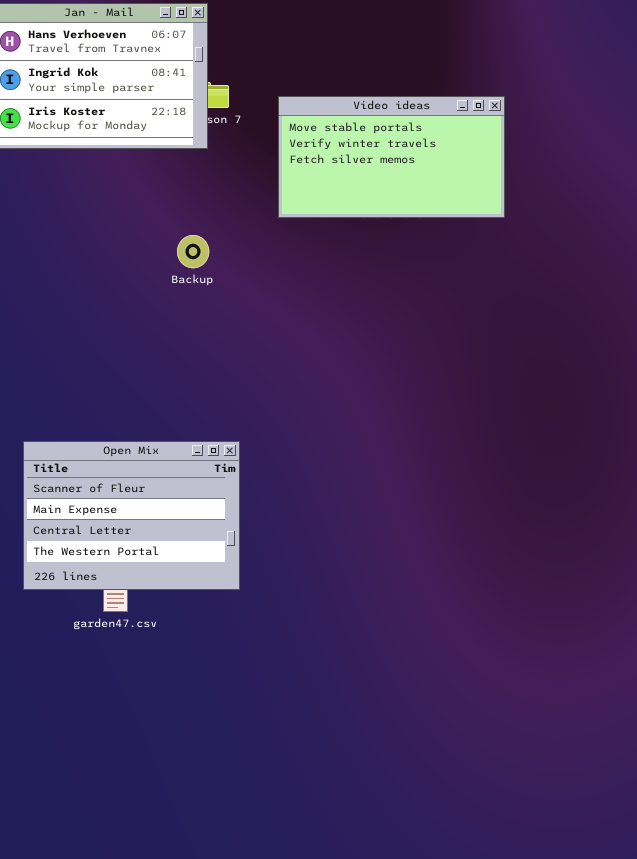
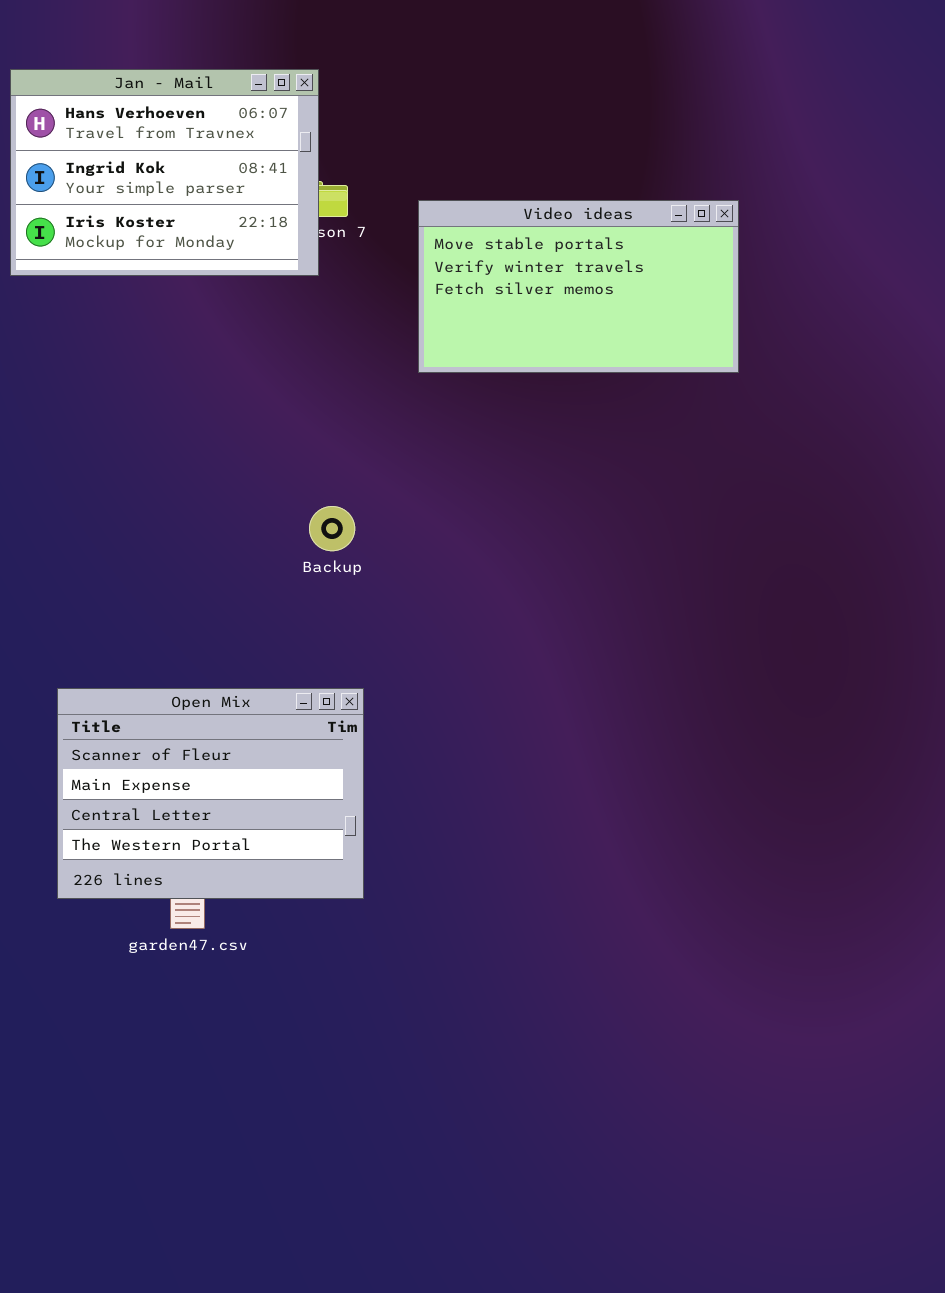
Backup: [177,235,209,268] -> [309,506,355,551], moved

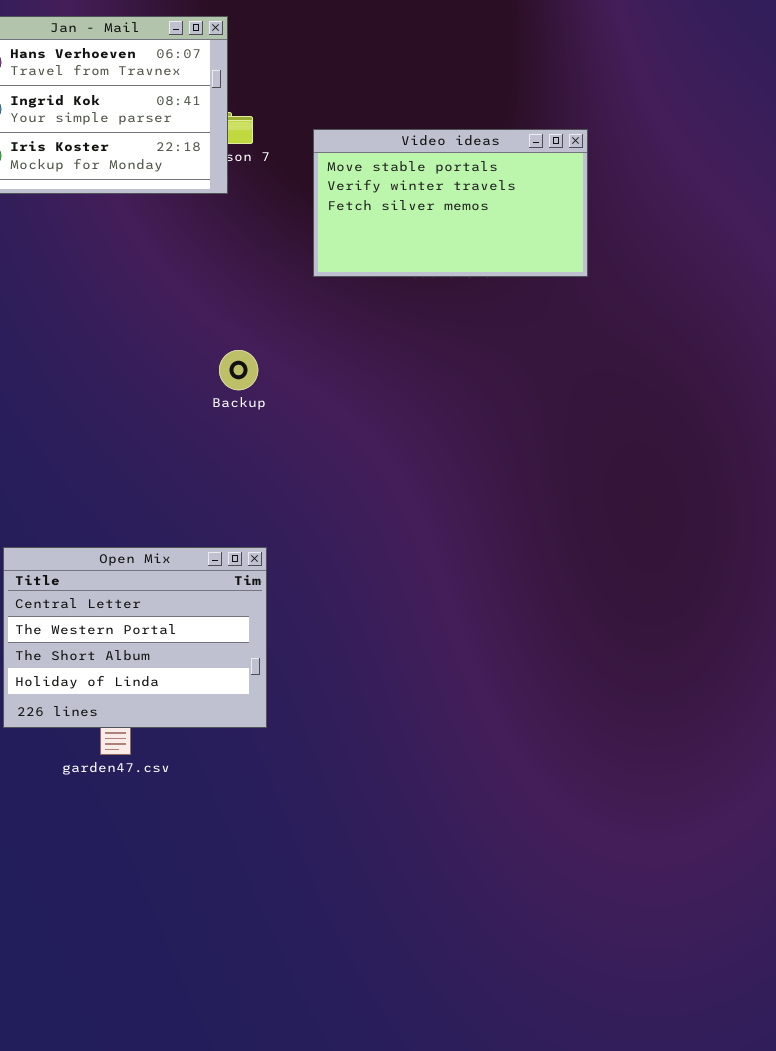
Backup: [309,506,355,551] -> [219,350,258,390], moved
Open Mix: [57,688,364,899] -> [3,547,267,728], scrolled down 2 rows

